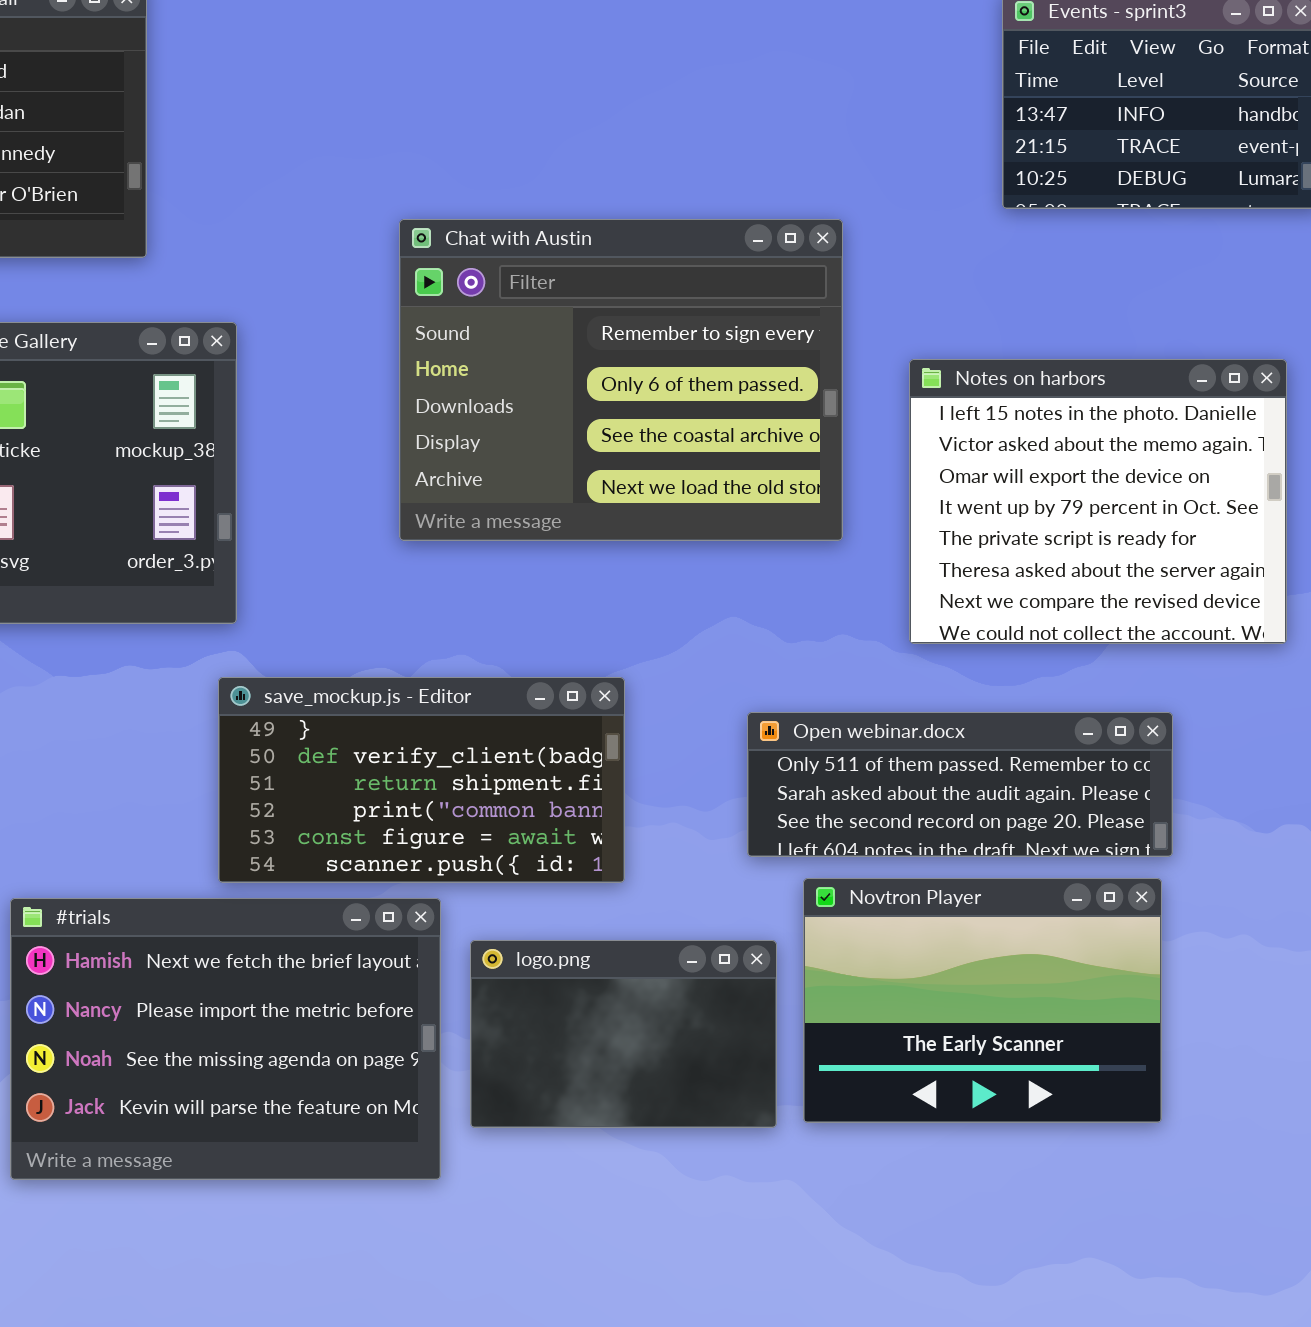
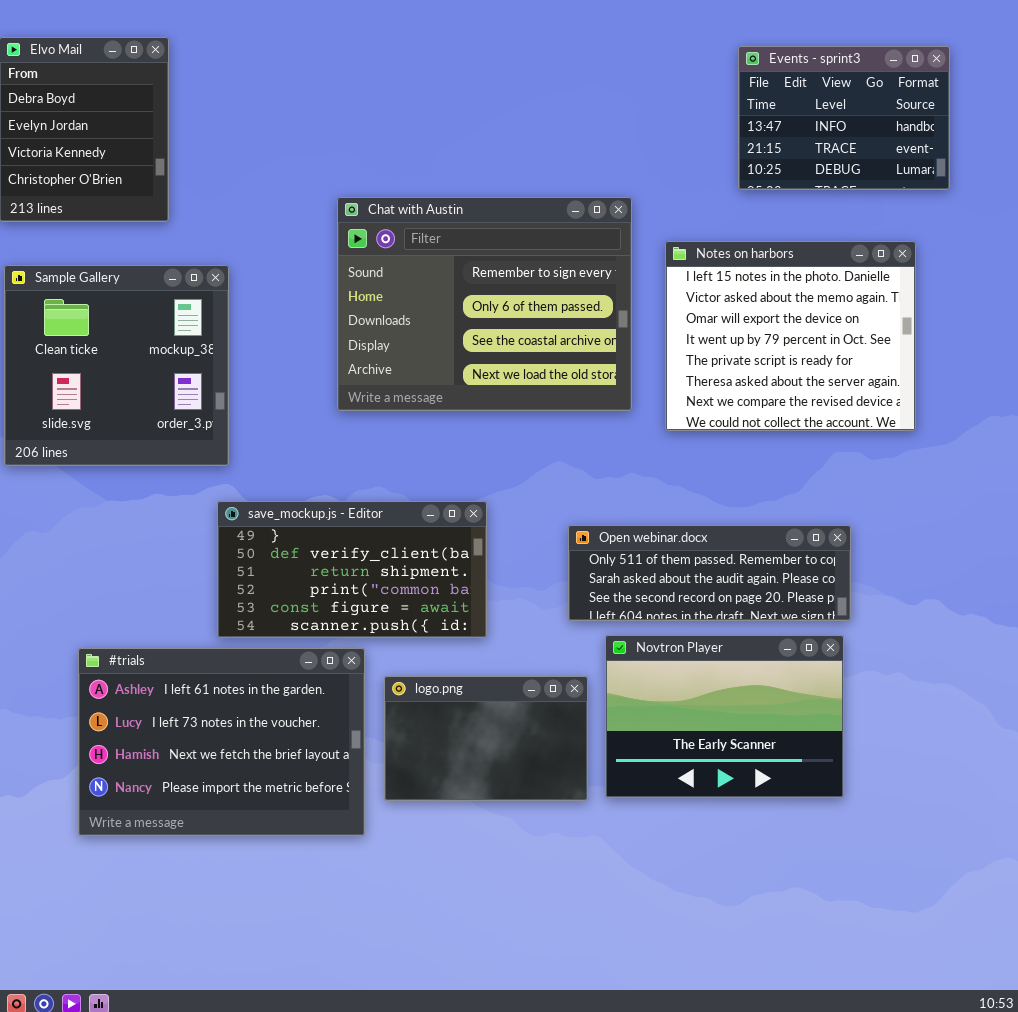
Notes on harbors: [909,359,1287,644] -> [665,241,916,431], moved
#trials: [10,898,441,1180] -> [78,648,365,836], scrolled up 2 rows

